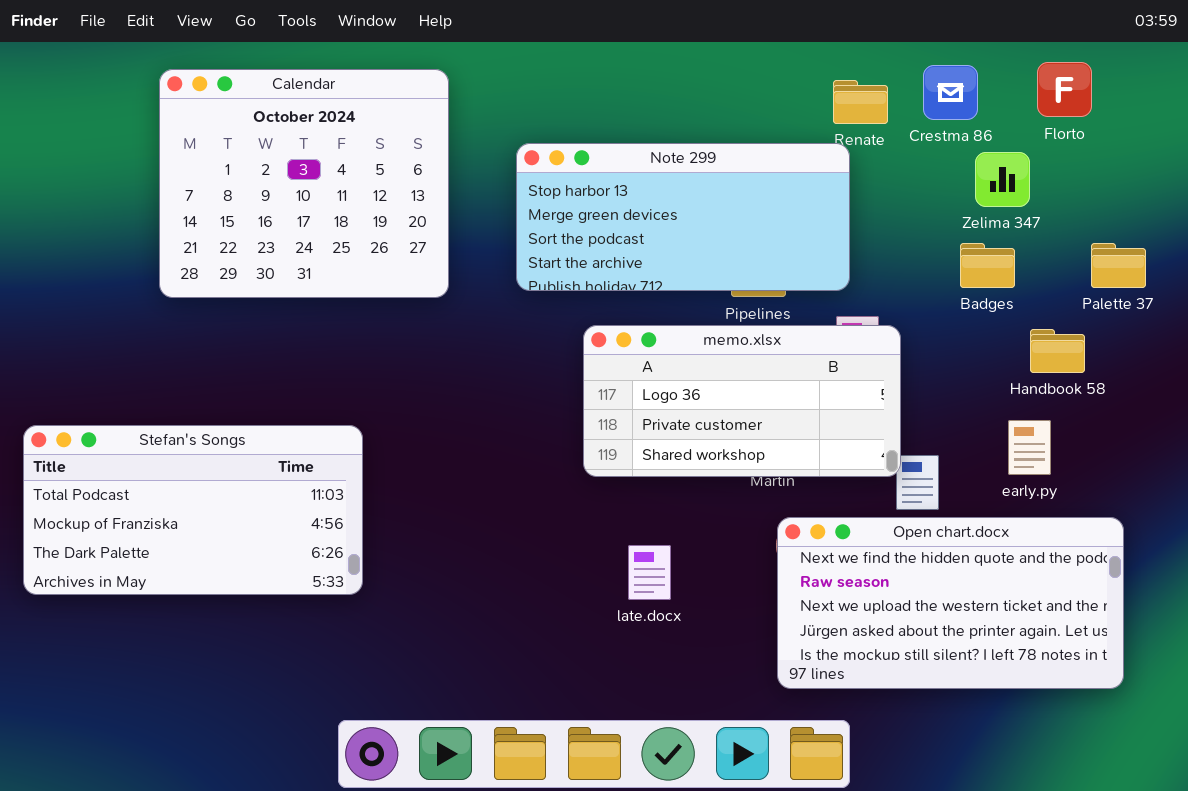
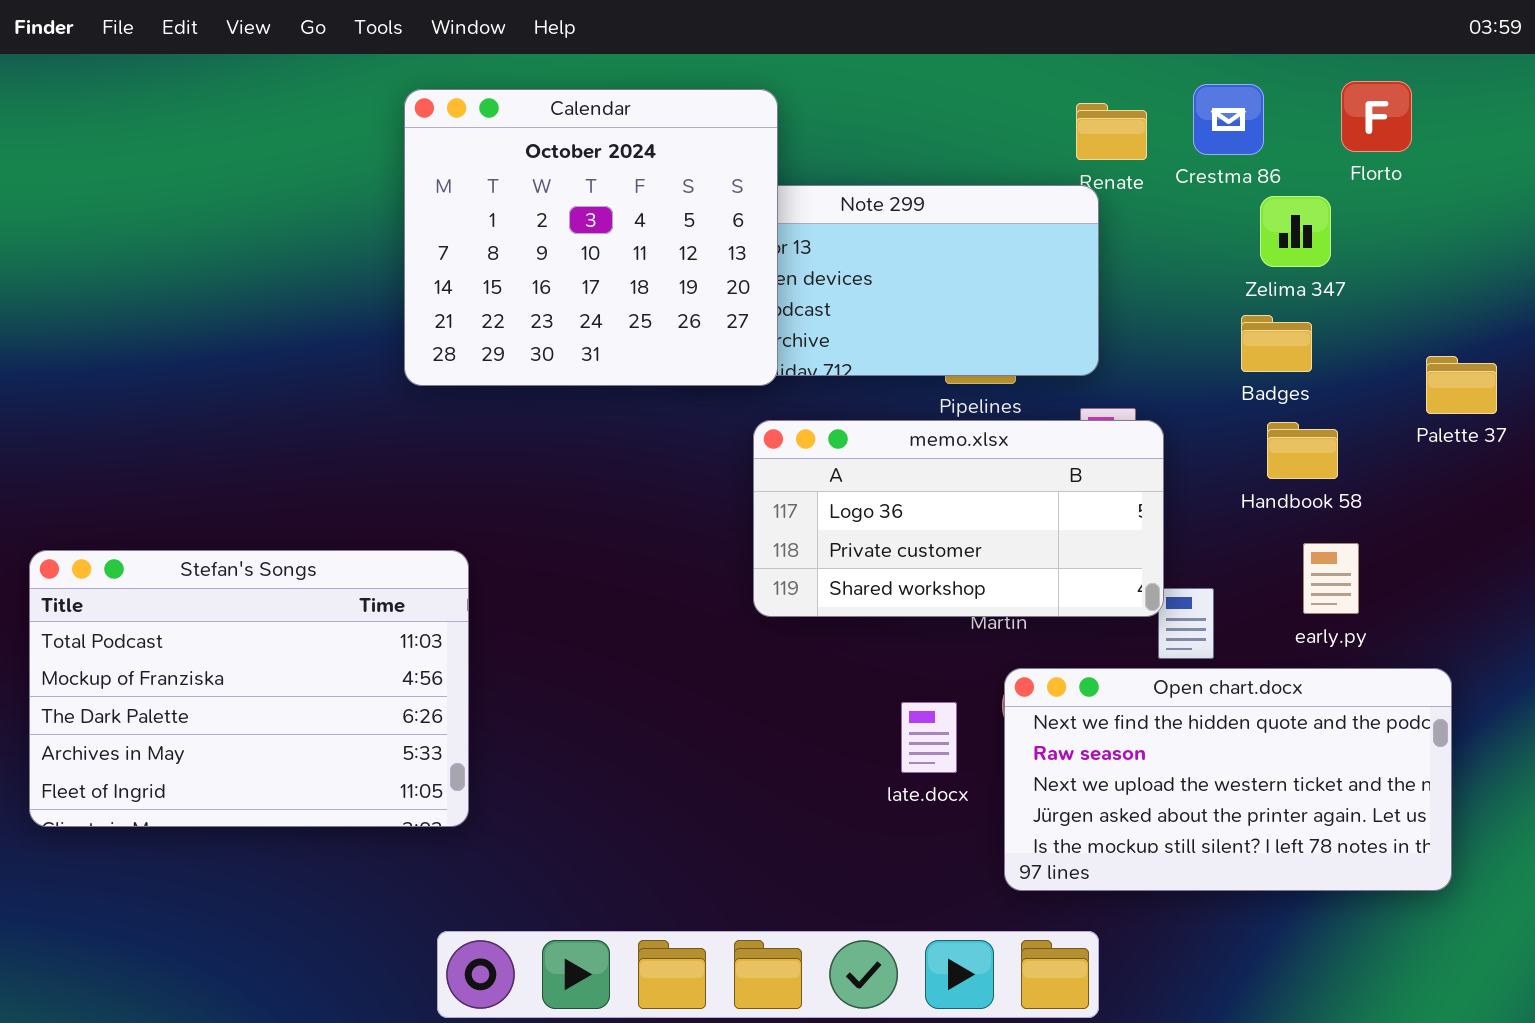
Calendar: [159,69,449,298] -> [404,89,778,386], moved
Palette 37: [1091,243,1146,288] -> [1426,356,1497,414], moved
Handbook 58: [1030,329,1085,373] -> [1267,422,1338,479], moved
Stefan's Songs: [23,425,363,595] -> [29,550,469,827], resized
late.docx: [628,545,671,600] -> [901,702,957,773], moved

